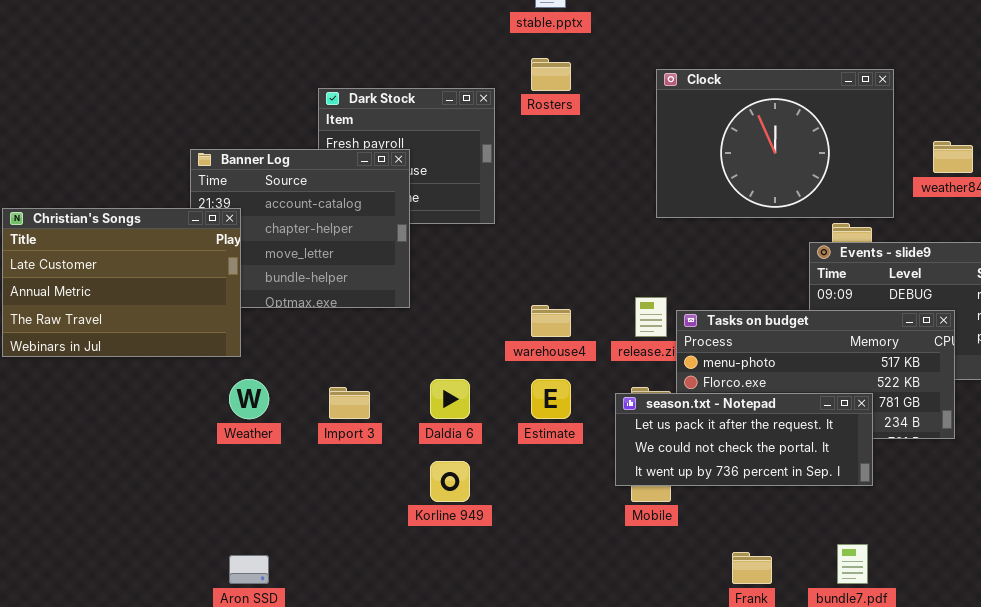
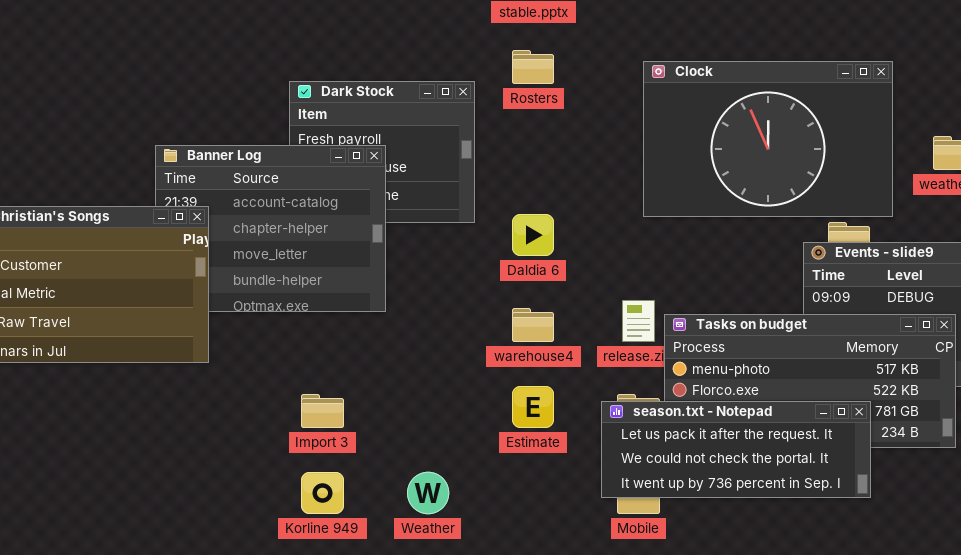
Weather: [229,379,269,419] -> [407,472,449,514], moved
Daldia 6: [430,379,470,419] -> [512,214,554,256], moved
Korline 949: [430,461,470,502] -> [301,472,344,514], moved

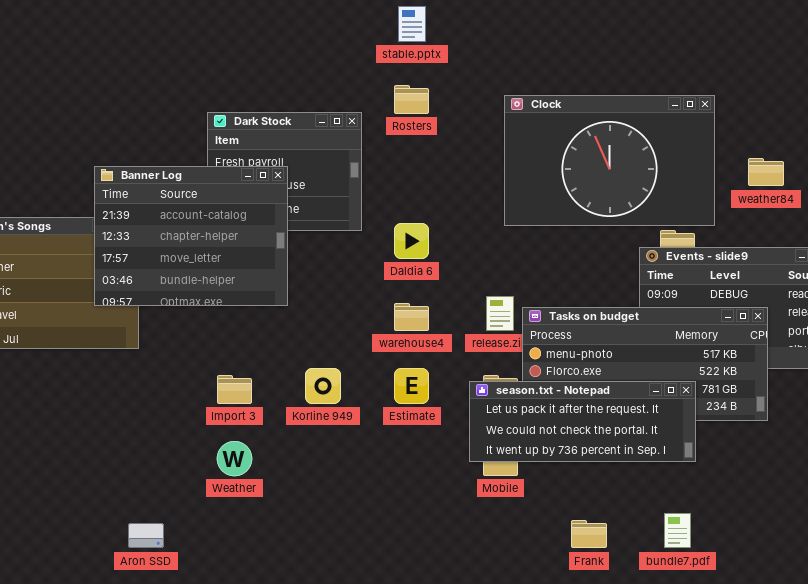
Banner Log: [155,145,386,312] -> [94,166,288,306], raised
Korline 949: [301,472,344,514] -> [305,368,341,404], moved
Weather: [407,472,449,514] -> [217,441,252,476], moved

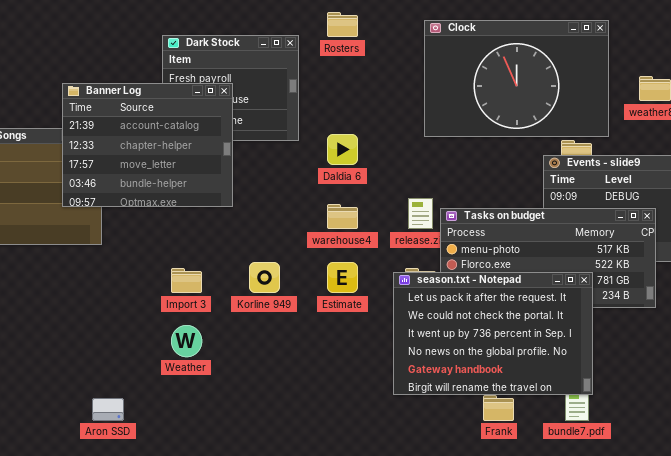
season.txt - Notepad: [469,381,696,462] -> [393,272,593,395], resized

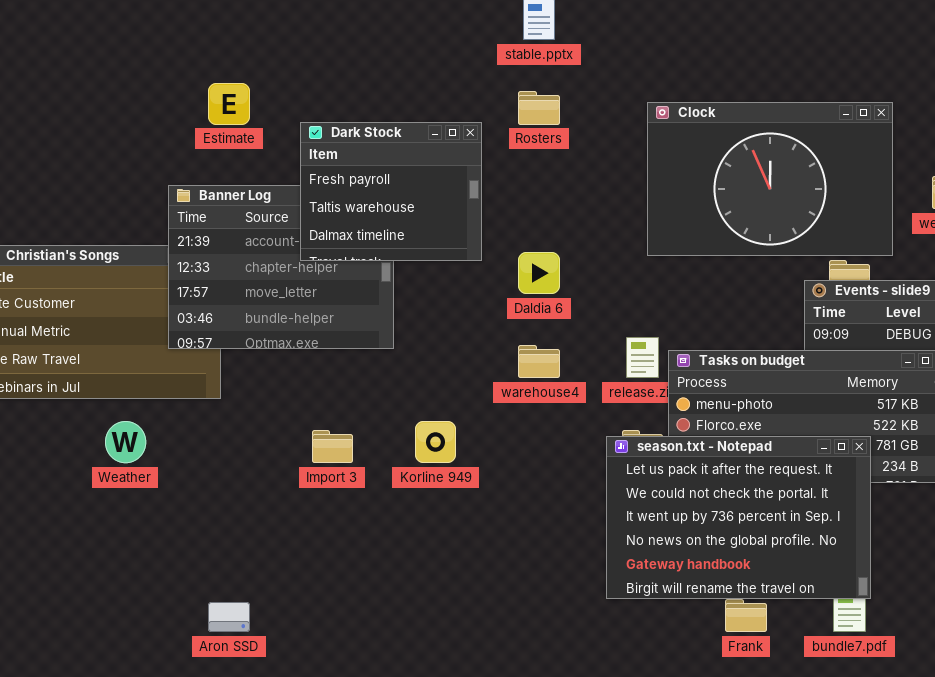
Dark Stock: [162,35,299,141] -> [300,122,482,261], raised
Estimate: [327,262,358,293] -> [208,83,250,125], moved
Weather: [171,325,202,357] -> [105,421,146,463], moved

